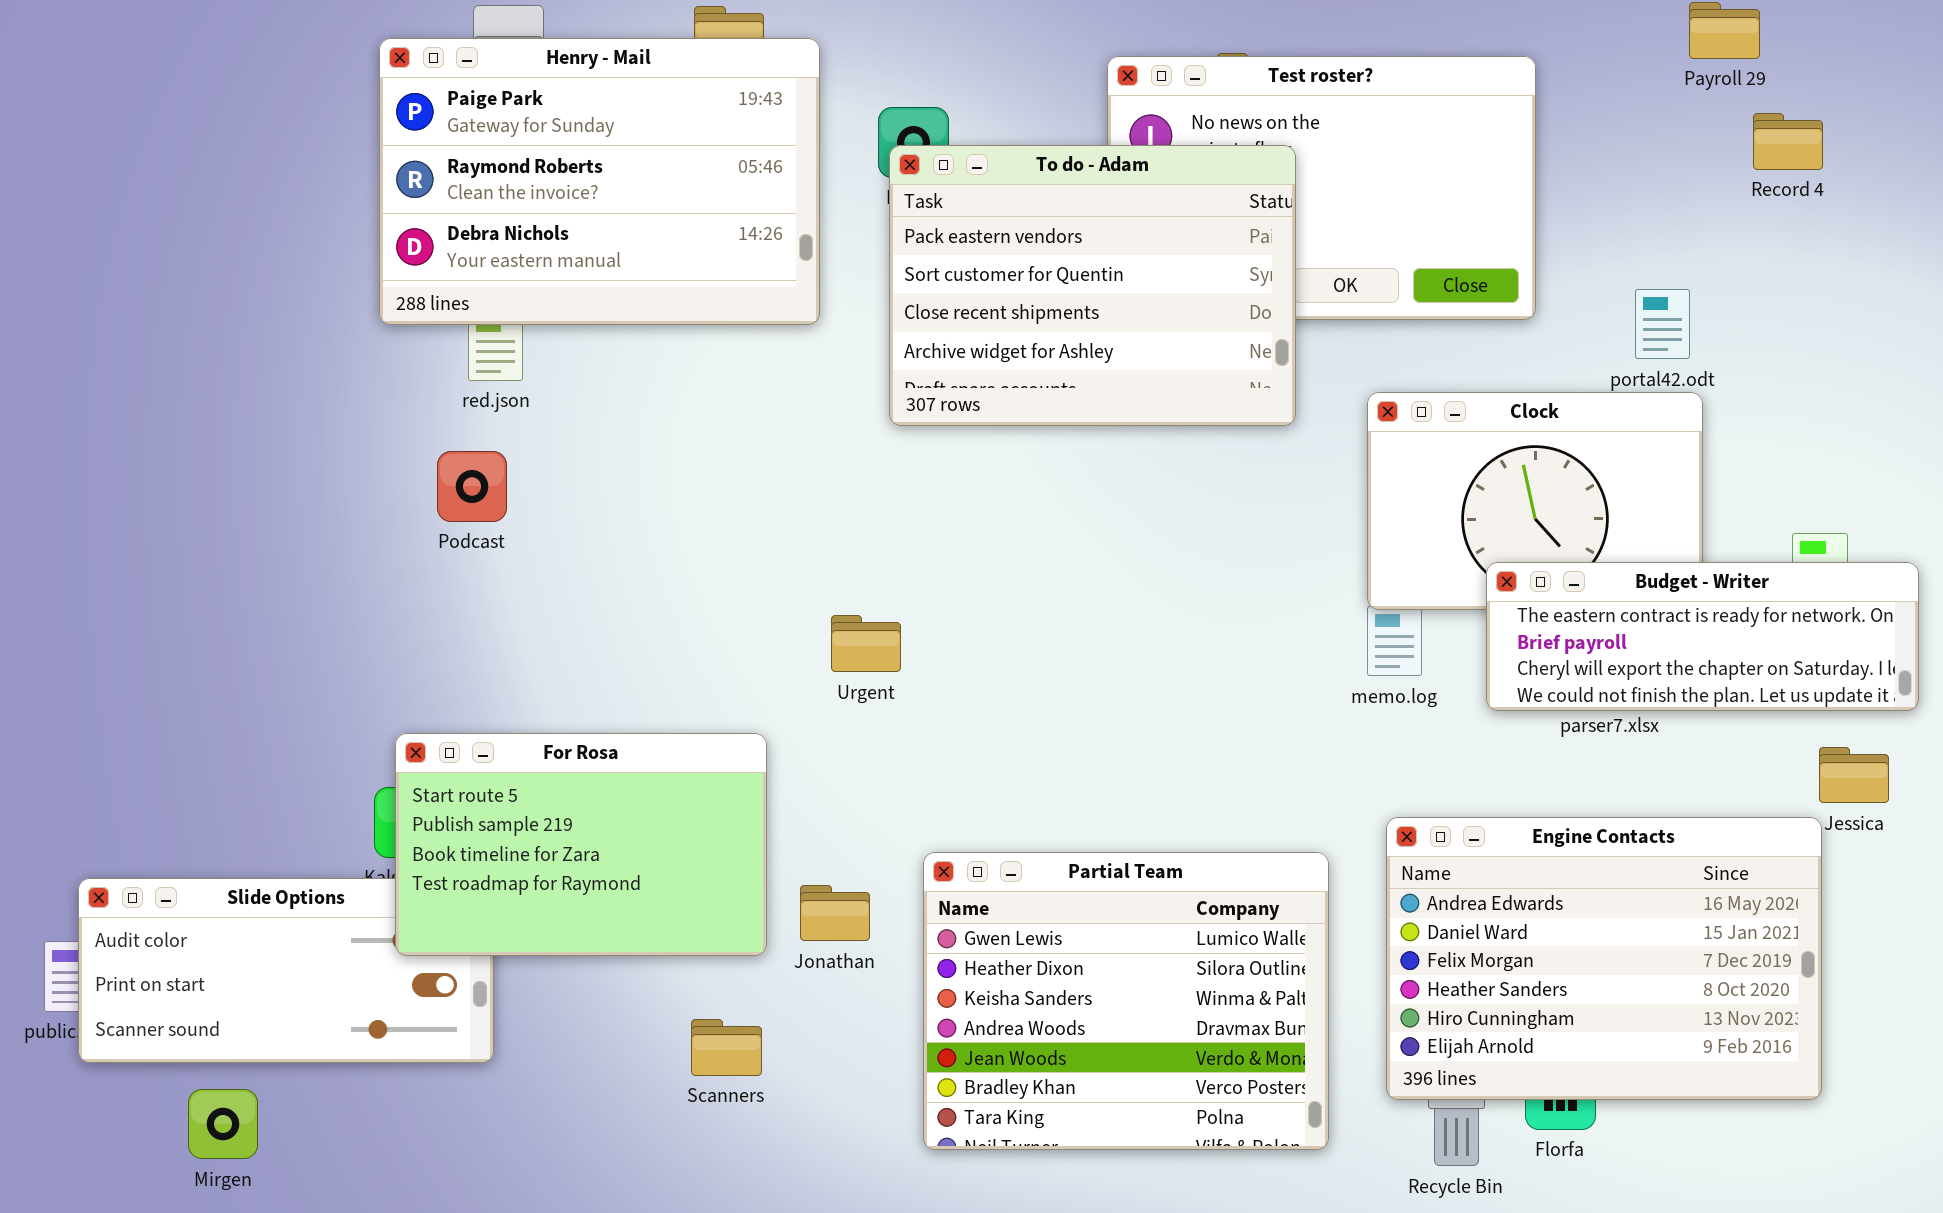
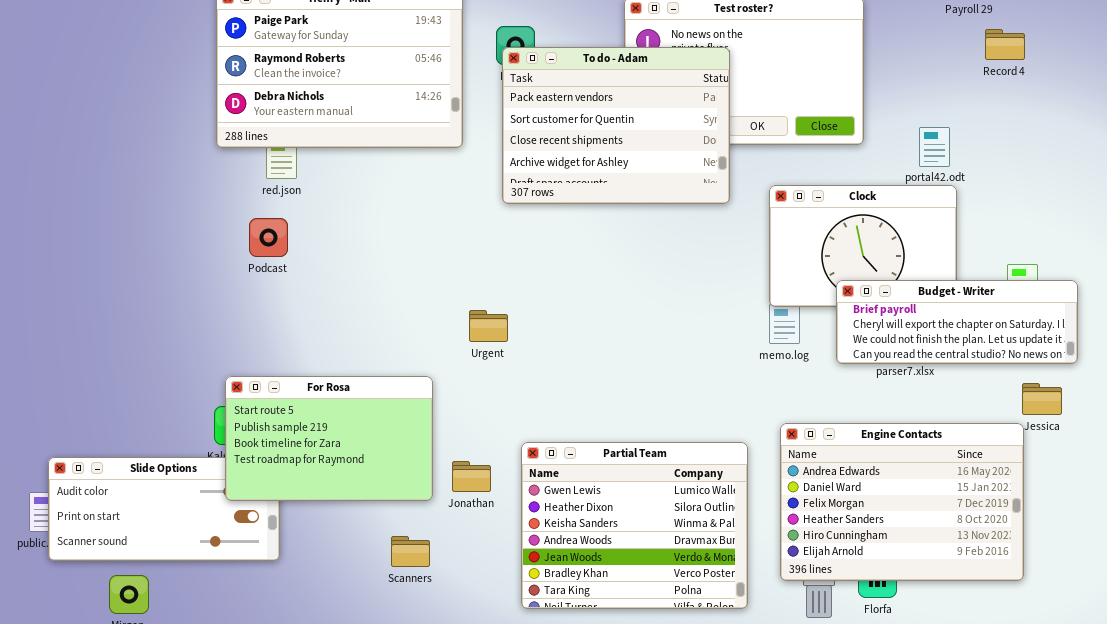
Budget - Writer: [1486,562,1919,711] -> [836,280,1078,364], scrolled down 1 row

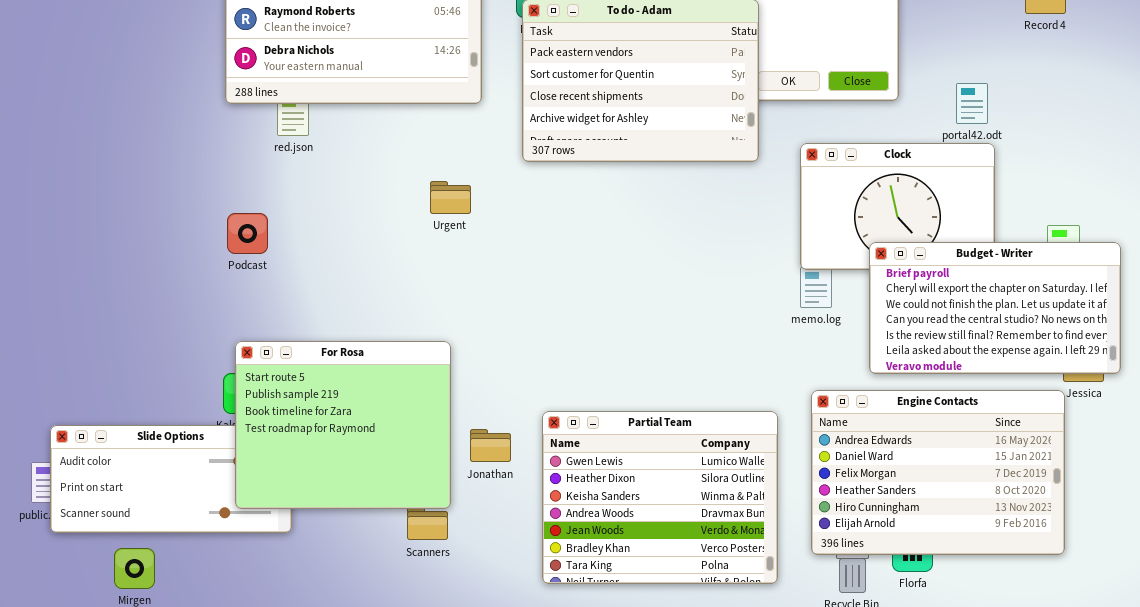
Podcast: [249,218,288,257] -> [227,213,268,254], moved
Budget - Writer: [836,280,1078,364] -> [869,242,1121,374], resized
Urgent: [469,310,508,342] -> [430,181,471,214], moved
For Rosa: [225,376,433,501] -> [235,341,451,509], resized

